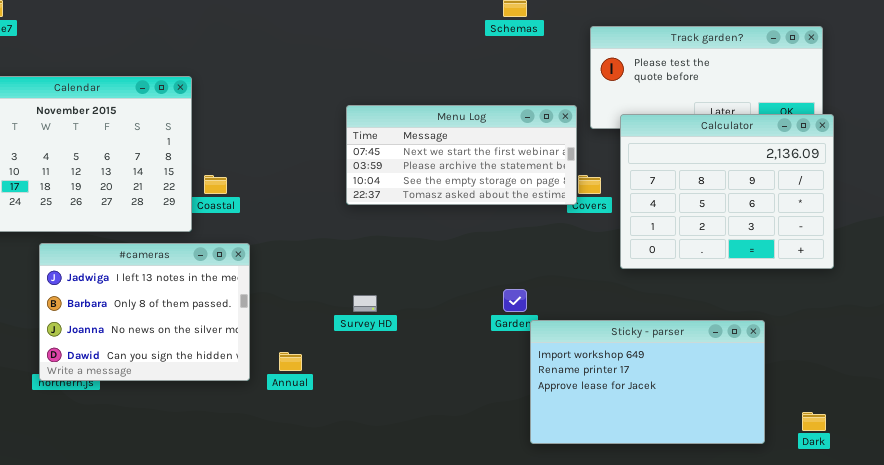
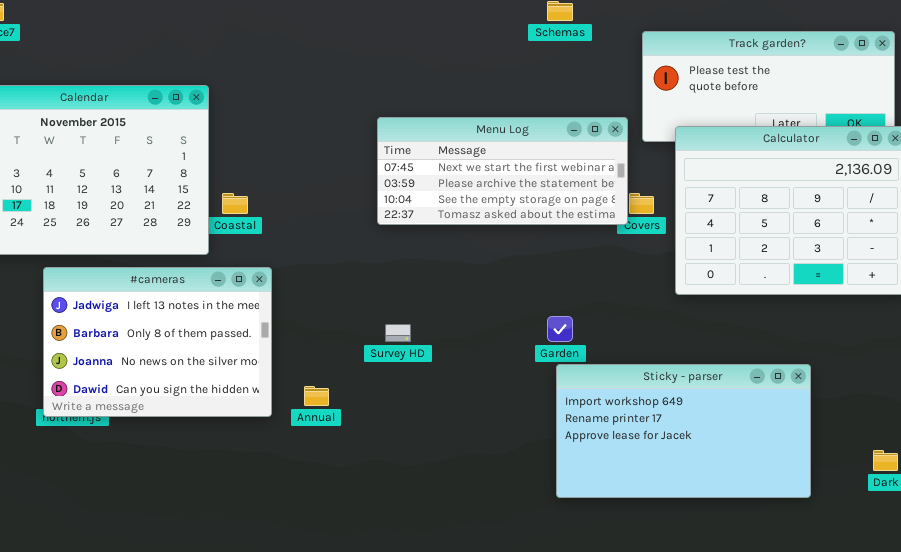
Sticky - parser: [530,320,765,444] -> [556,364,811,498], moved

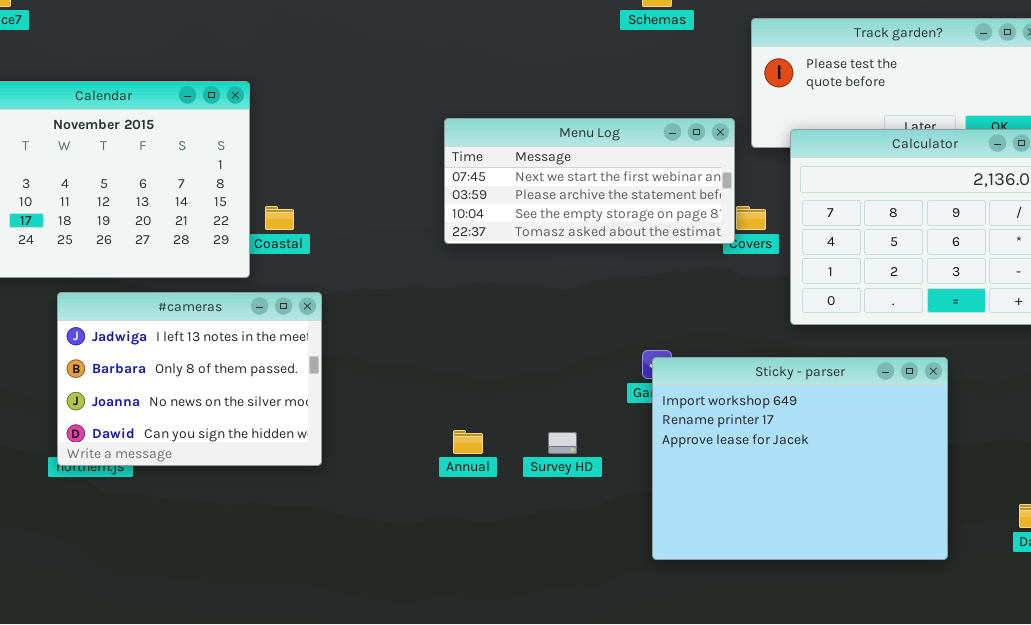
Survey HD: [385,324,411,342] -> [548,432,577,454], moved
Sticky - parser: [556,364,811,498] -> [652,357,948,560], resized
Annual: [304,386,329,406] -> [453,430,483,454], moved

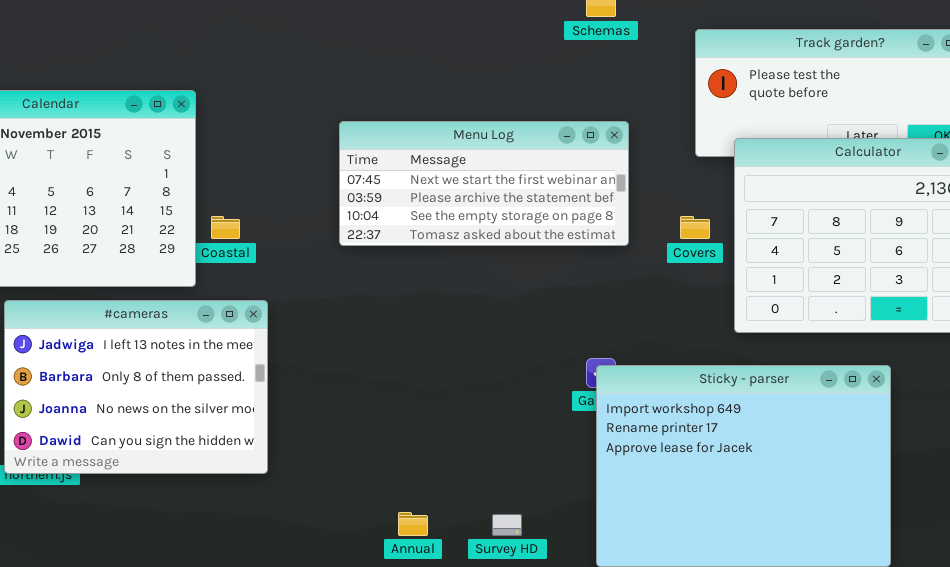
Menu Log: [444,118,735,244] -> [339,121,629,246], moved
Annual: [453,430,483,454] -> [398,512,428,536], moved
Survey HD: [548,432,577,454] -> [492,514,522,536], moved

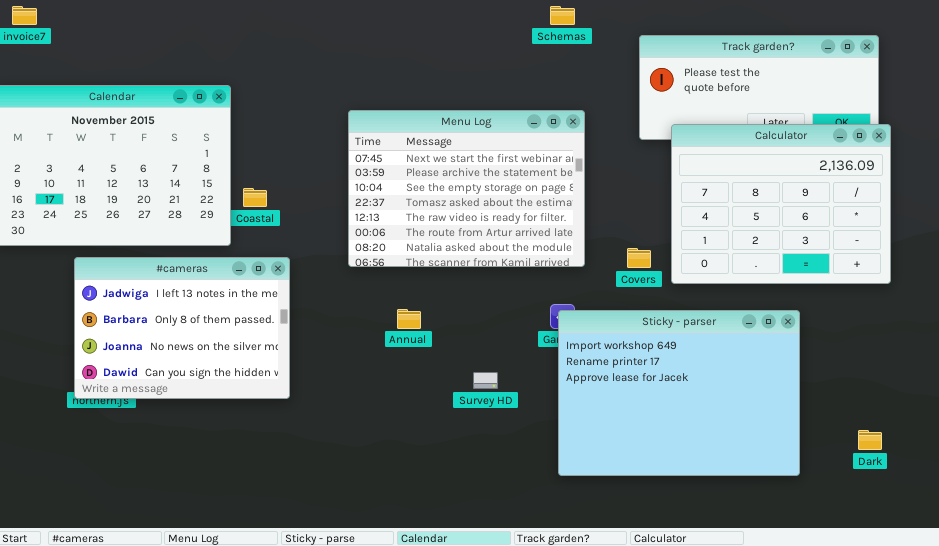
Menu Log: [339,121,629,246] -> [348,110,585,267], resized
Covers: [680,216,710,239] -> [627,248,651,268], moved
Annual: [398,512,428,536] -> [397,309,421,329], moved
Survey HD: [492,514,522,536] -> [473,372,498,389], moved

